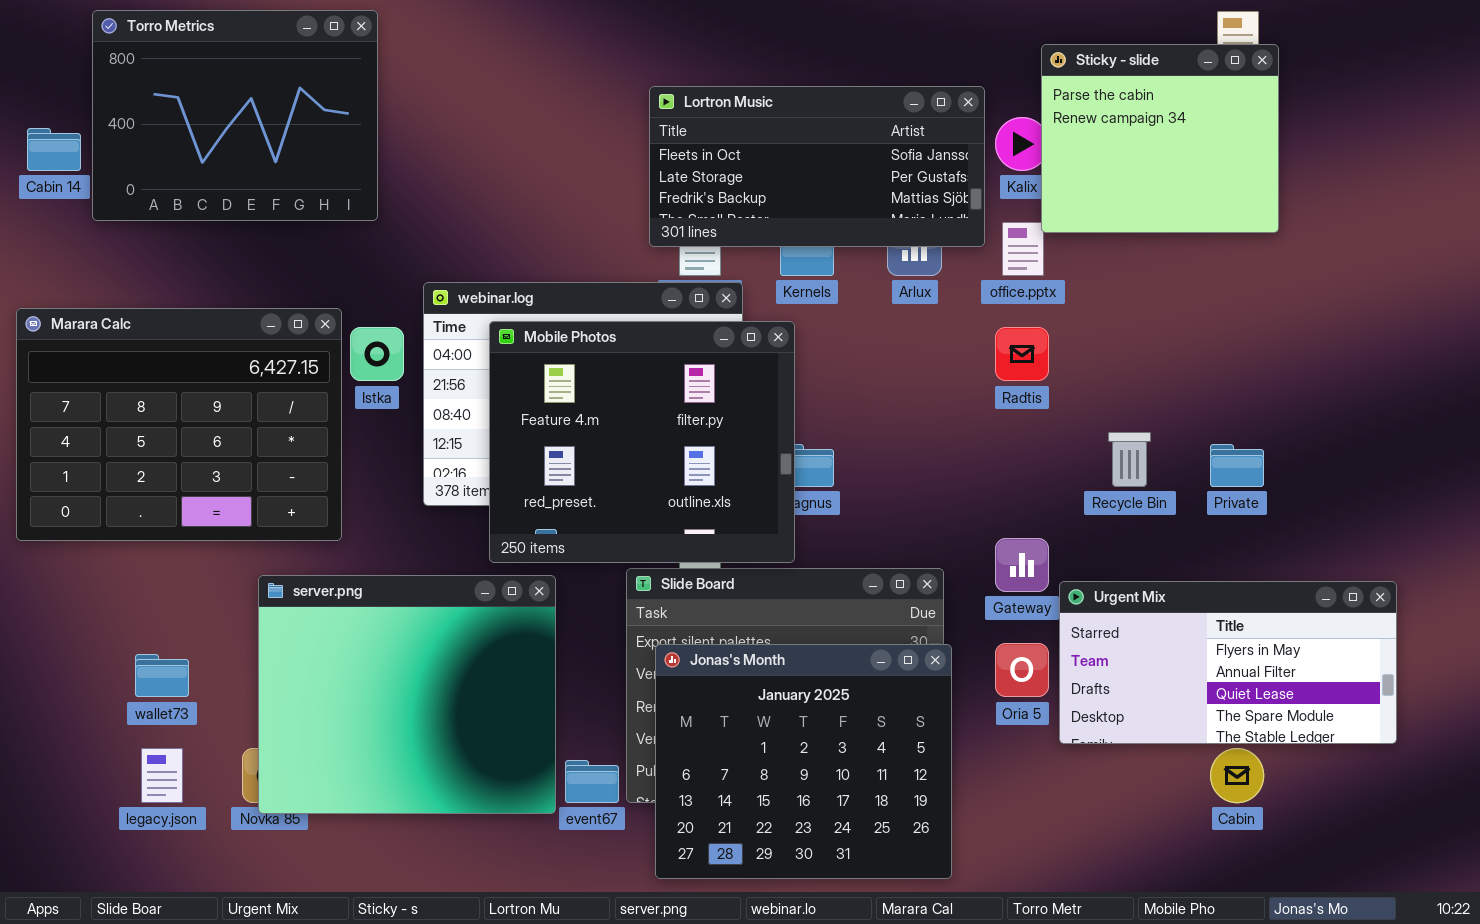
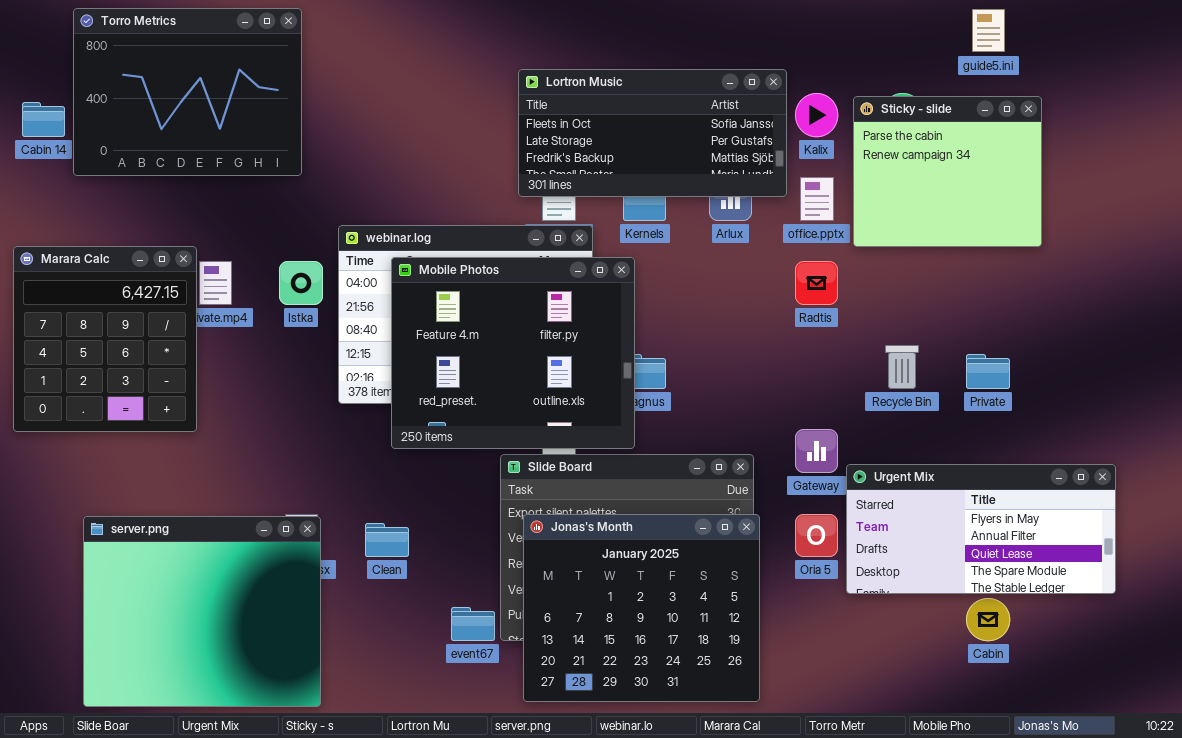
Sticky - slide: [1041,44,1279,233] -> [853,96,1042,247], moved
Marara Calc: [16,308,342,541] -> [13,246,197,432], resized
server.png: [258,575,556,814] -> [83,516,321,707], moved

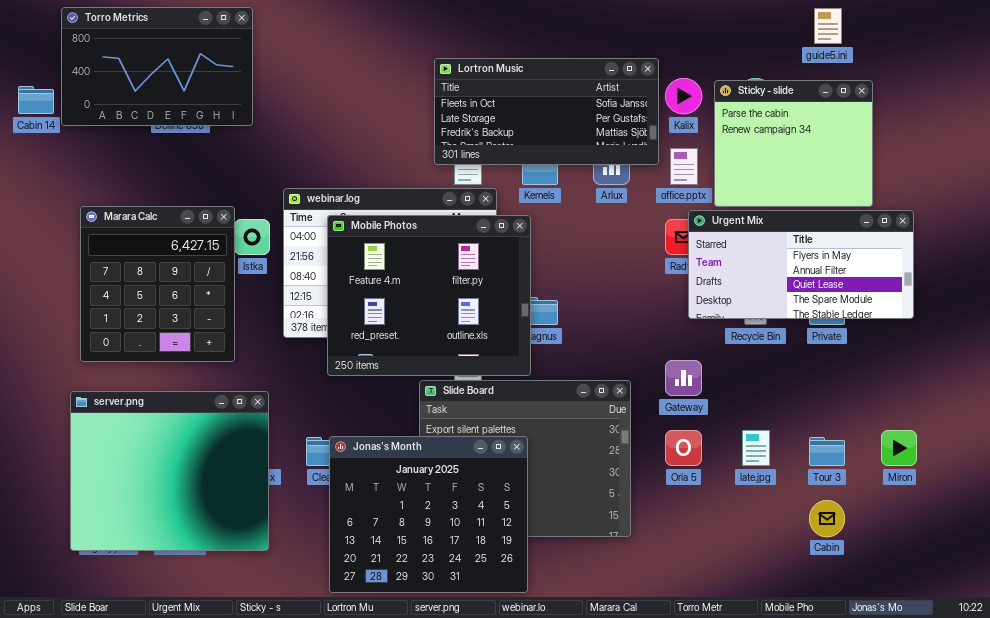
Torro Metrics: [73,8,302,176] -> [61,7,253,126], resized
Marara Calc: [13,246,197,432] -> [80,206,235,362], moved
Urgent Mix: [846,464,1116,594] -> [688,210,914,319], moved
Jonas's Month: [523,514,760,702] -> [329,436,528,593], moved
server.png: [83,516,321,707] -> [70,391,269,551], moved

